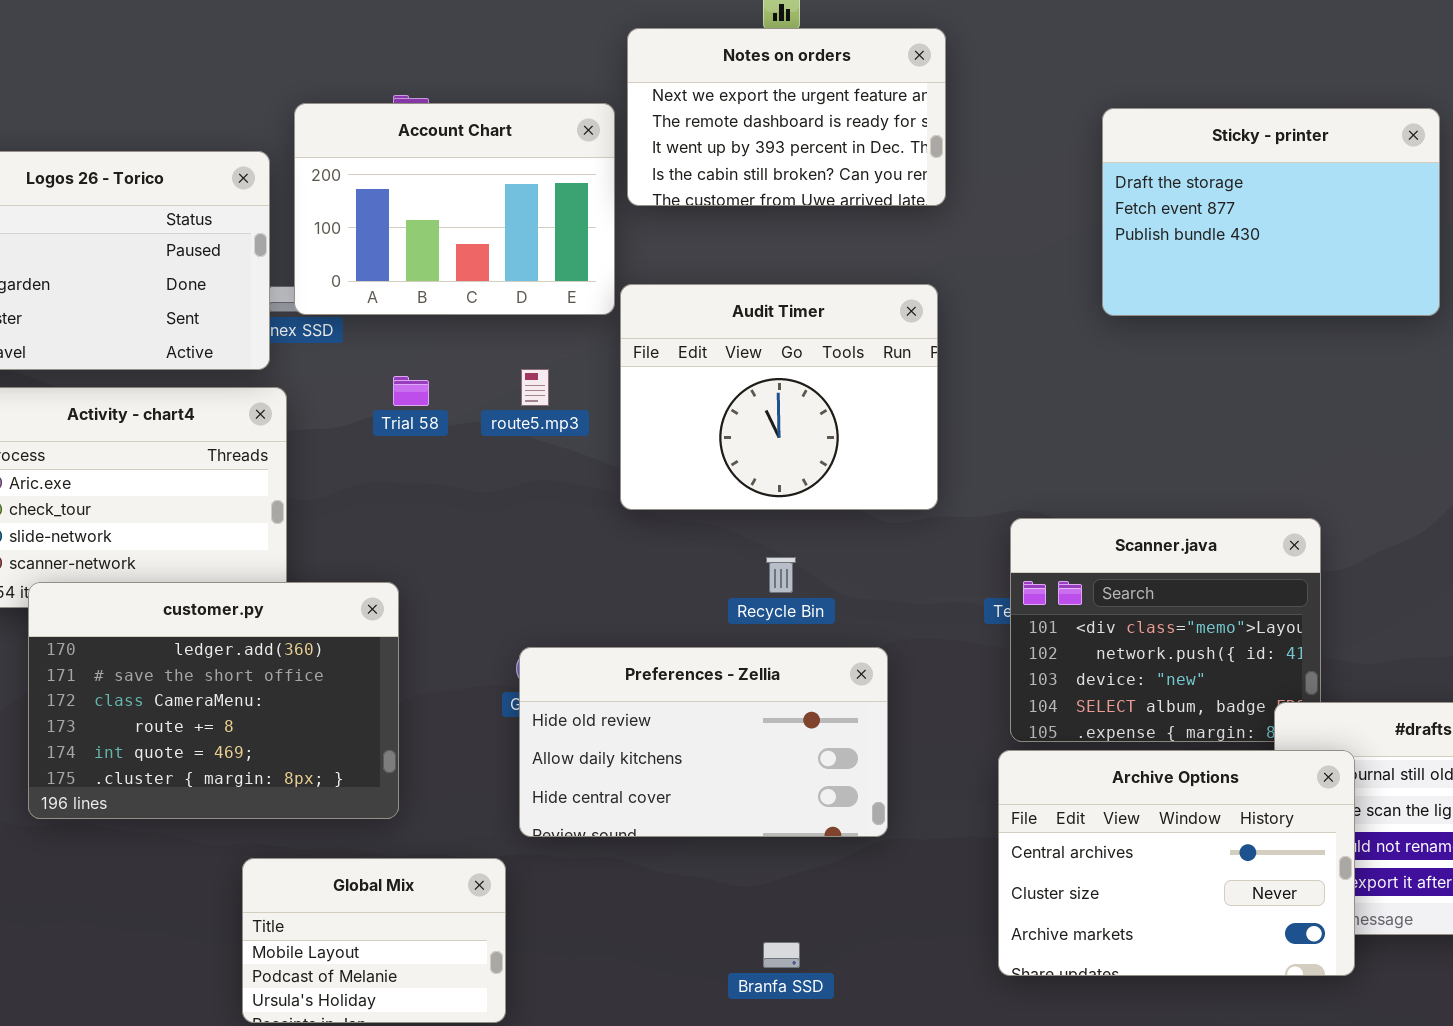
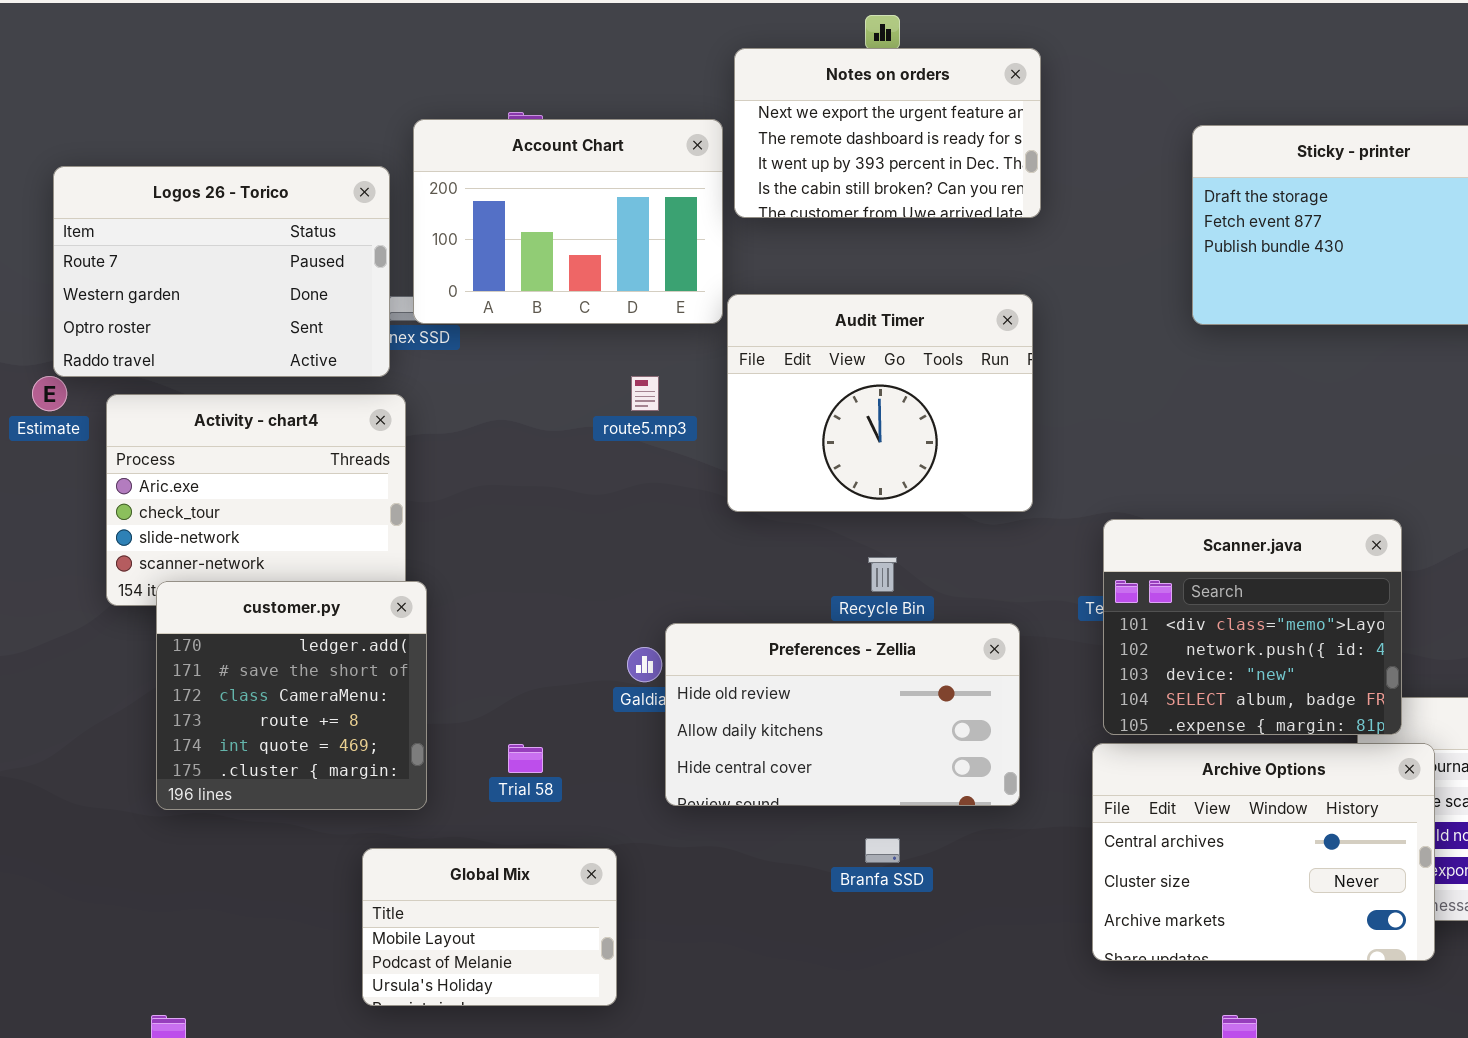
Trial 58: [393,376,429,406] -> [508,744,543,773], moved
Scanner.java: [1010,518,1321,742] -> [1103,519,1402,735], raised
customer.py: [28,582,399,819] -> [156,581,427,810], resized
Preferences - Zellia: [519,647,888,837] -> [665,623,1020,806], moved
Branfa SSD: [763,942,800,968] -> [865,838,900,863], moved

